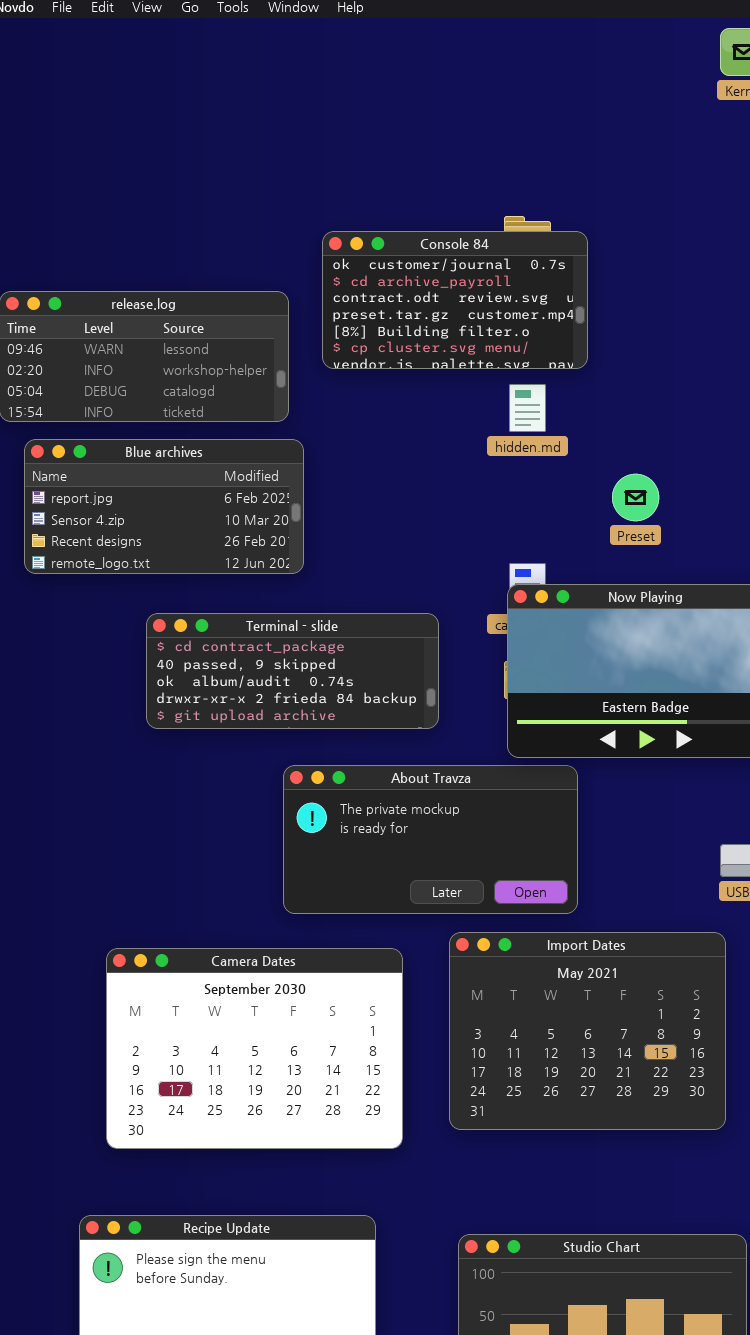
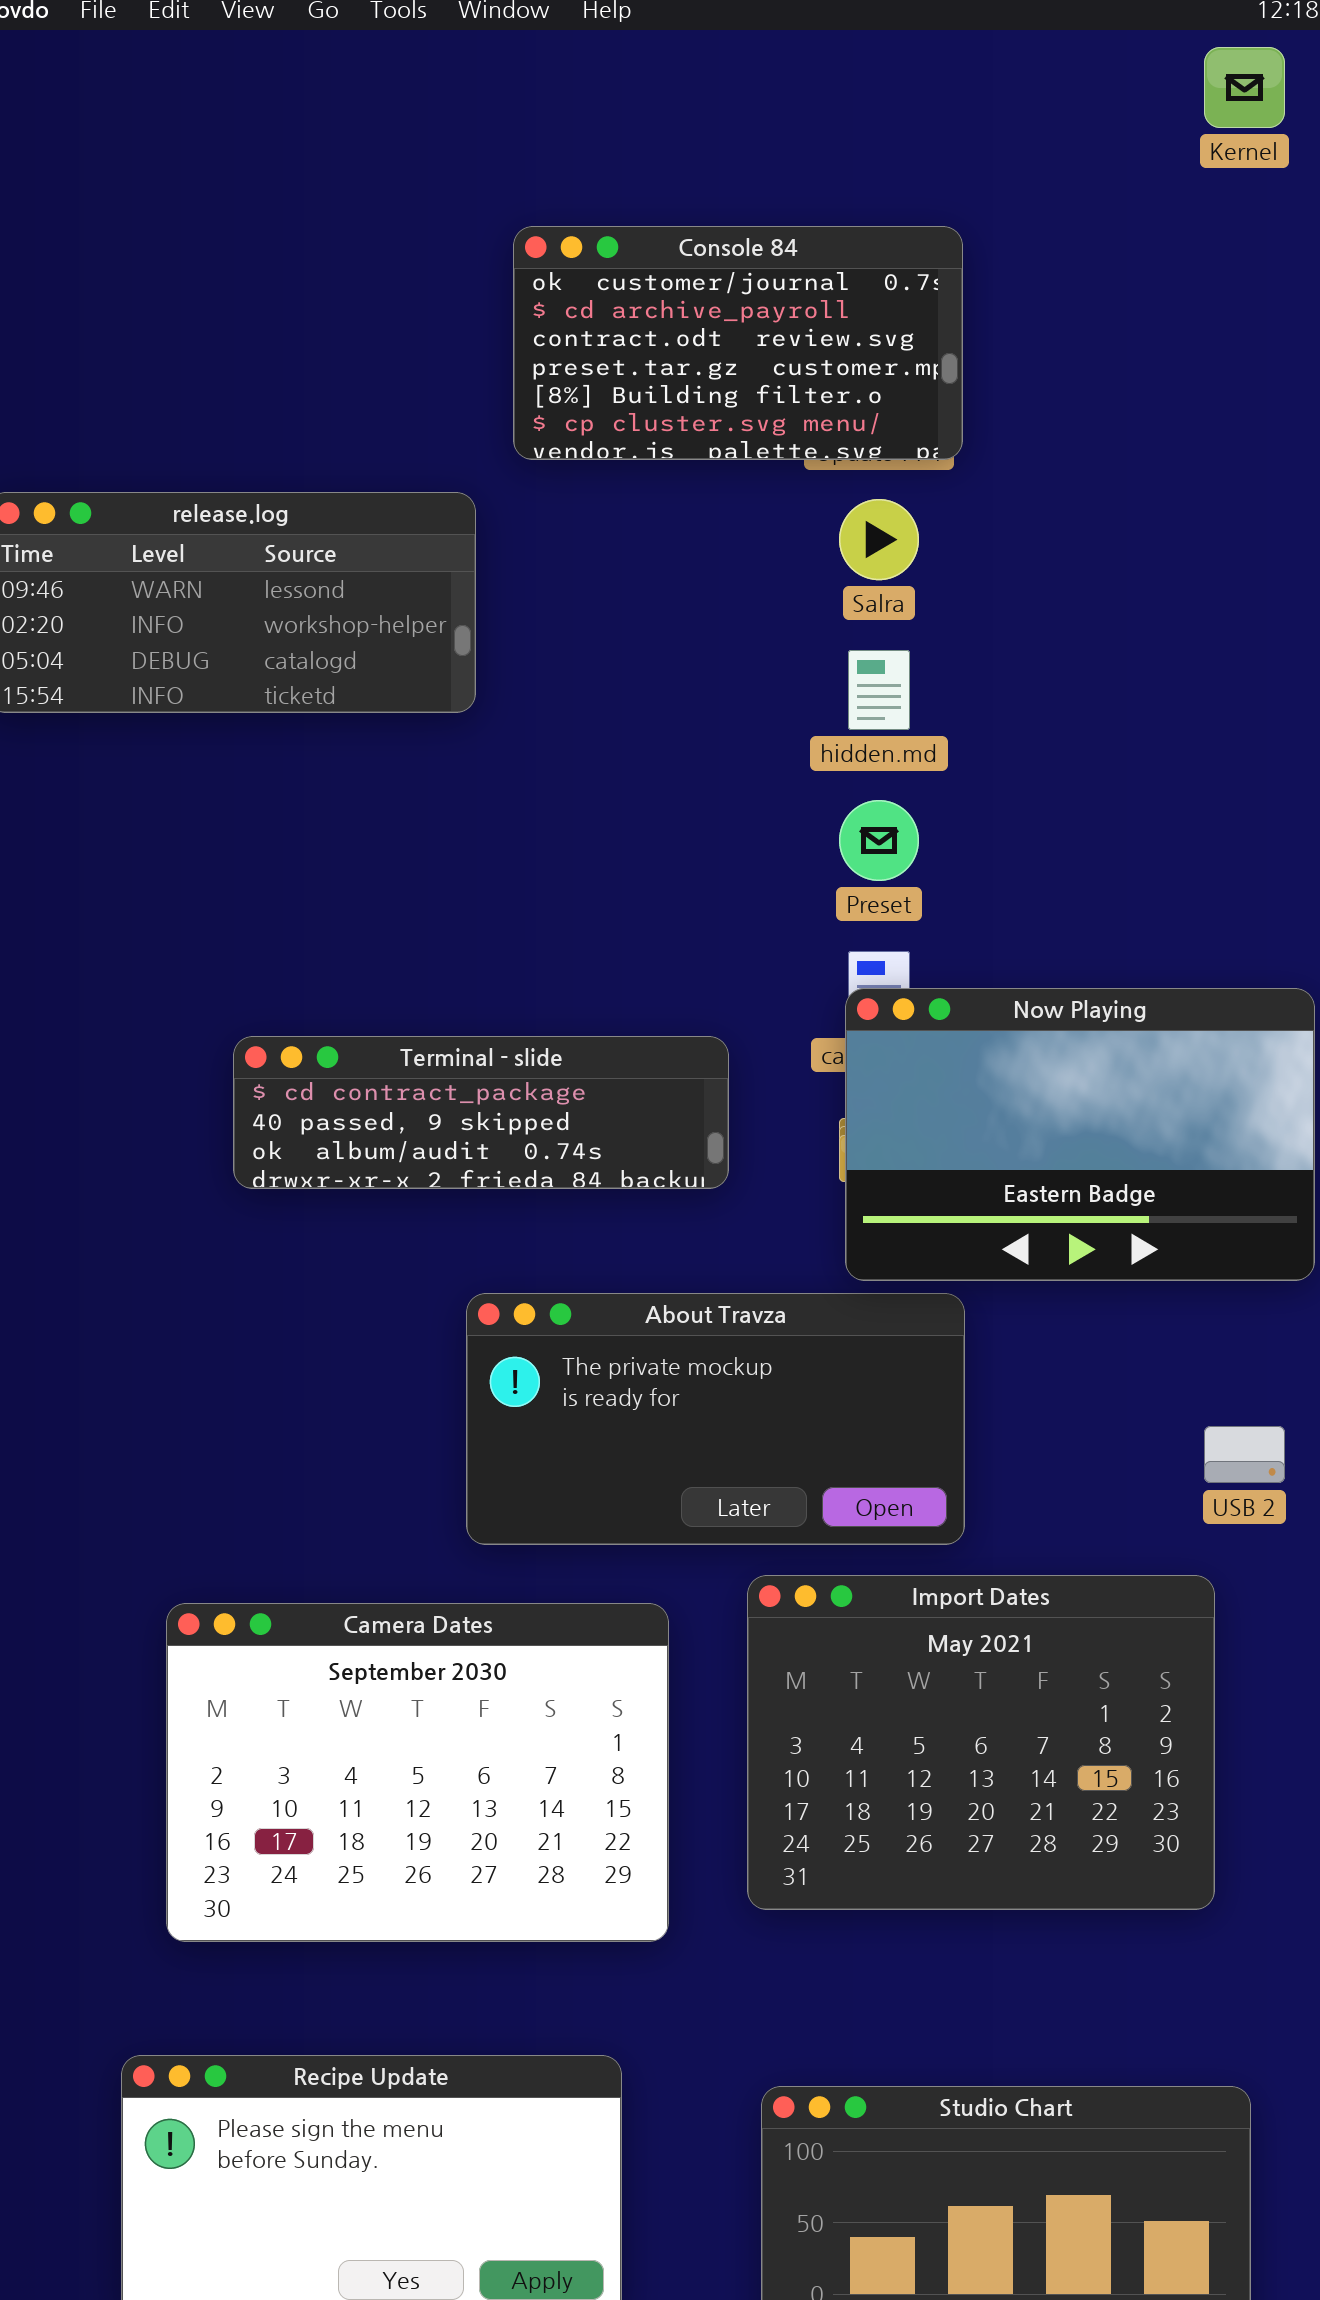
Console 84: [322,231,588,369] -> [513,226,963,460], moved
Blue archives: [24,439,304,574] -> none, closed
Preset: [612,474,659,521] -> [839,800,919,881], moved
Terminal - slide: [146,613,439,729] -> [233,1036,729,1189], resized

